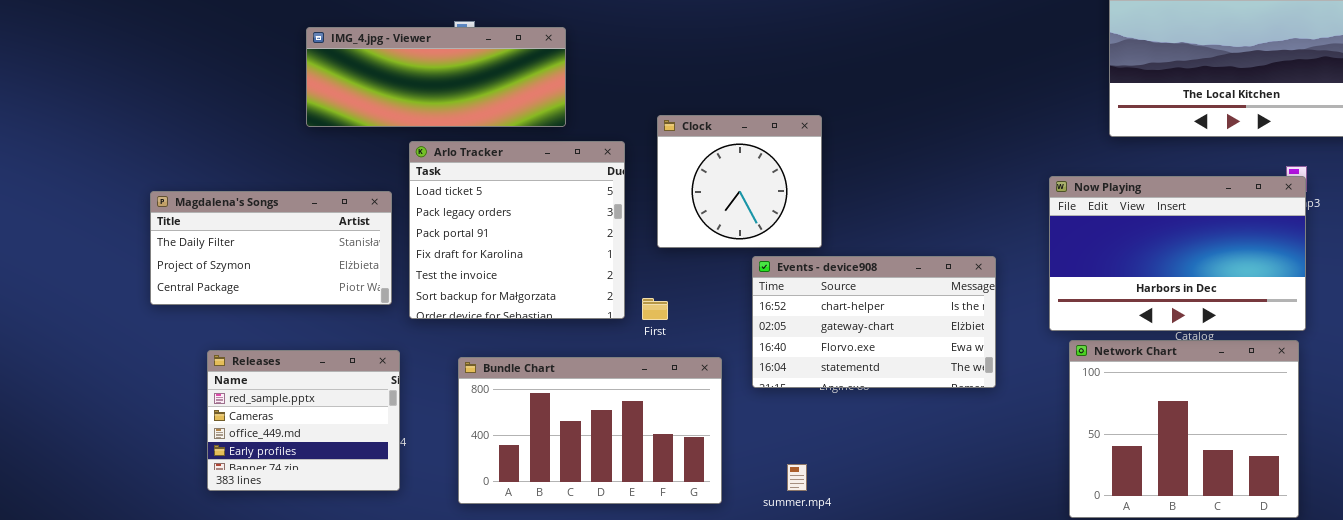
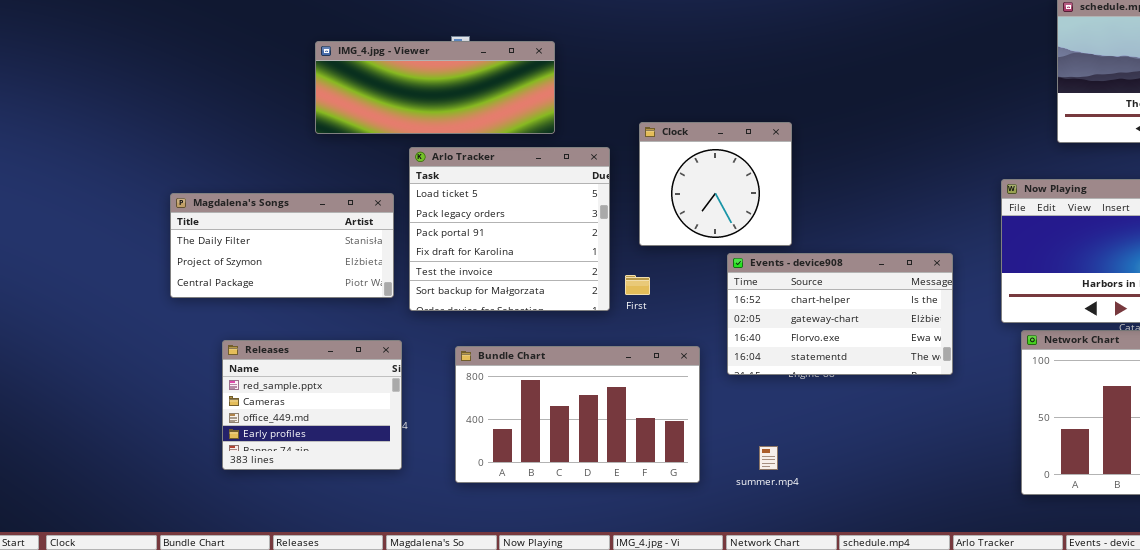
First: [642,298,668,320] -> [625,275,650,295], moved

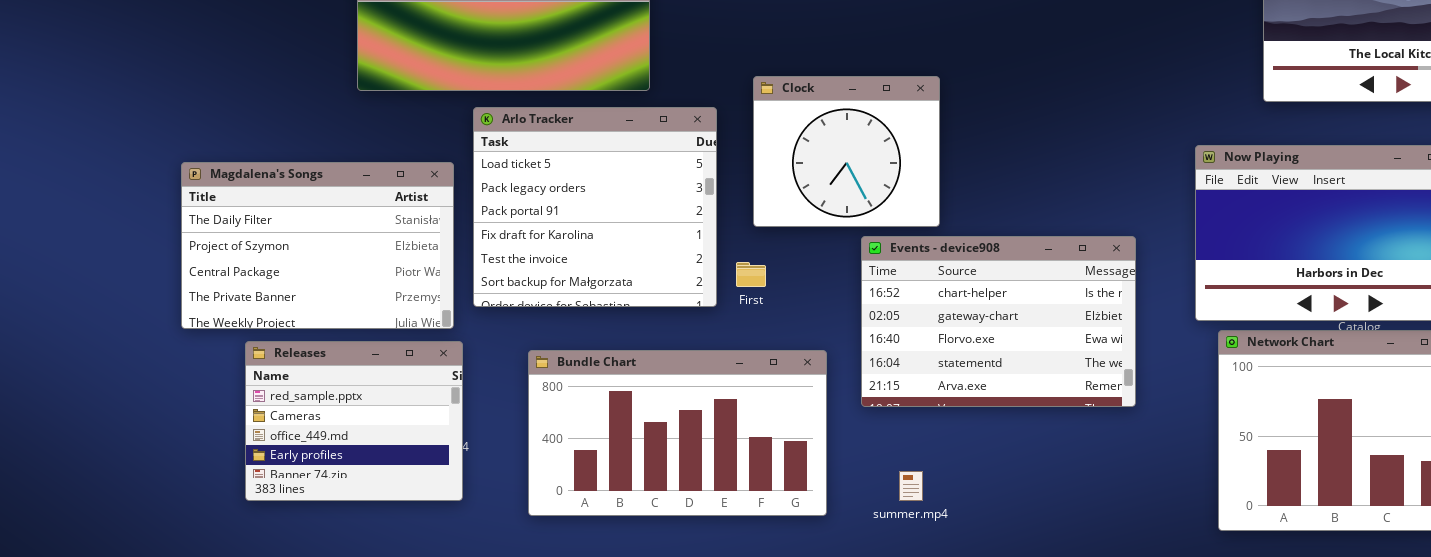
Magdalena's Songs: [170,193,394,298] -> [181,162,454,329], resized
Events - device908: [727,253,953,375] -> [861,236,1136,407], resized

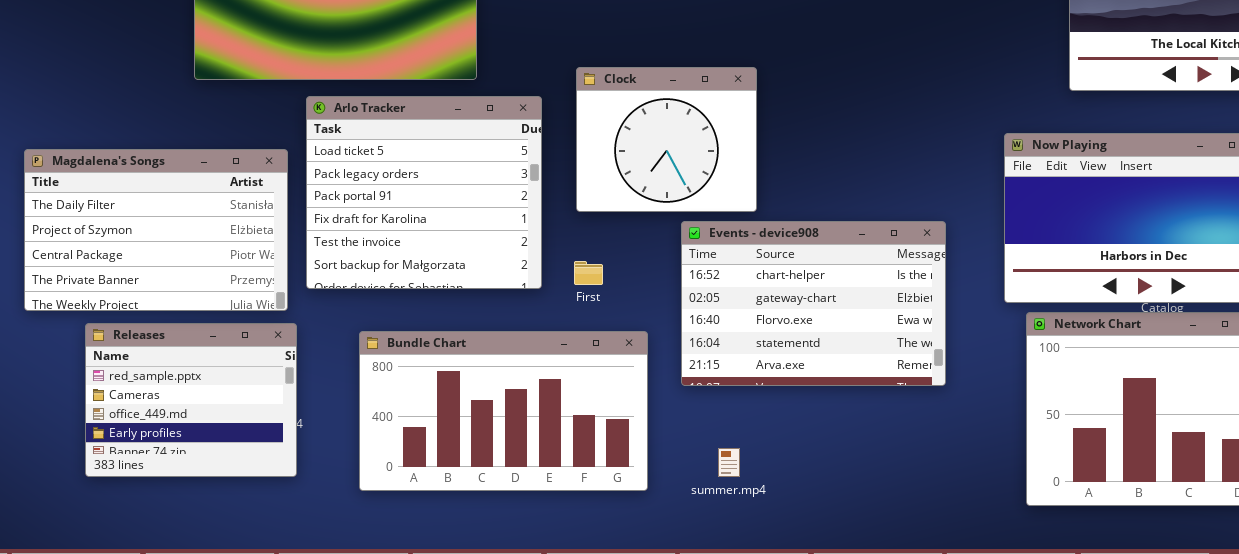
First: [736,262,766,287] -> [574,261,603,285], moved

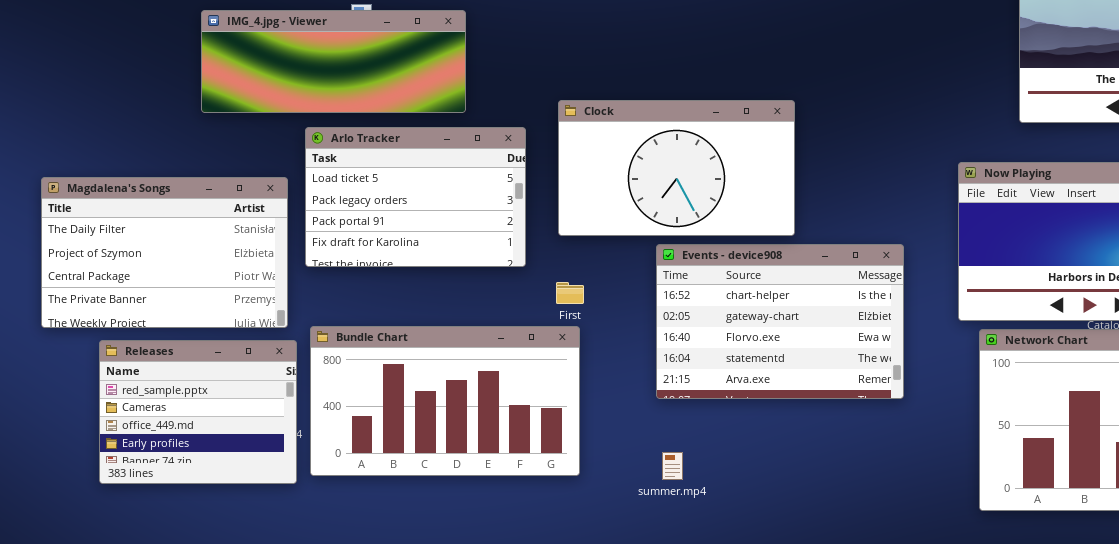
Clock: [576,67,757,212] -> [558,100,795,236], resized
Arlo Tracker: [306,96,542,289] -> [305,127,526,267], resized
Bundle Chart: [359,331,648,491] -> [310,326,580,476], moved
summer.mp4: [718,448,740,477] -> [662,452,683,480], moved

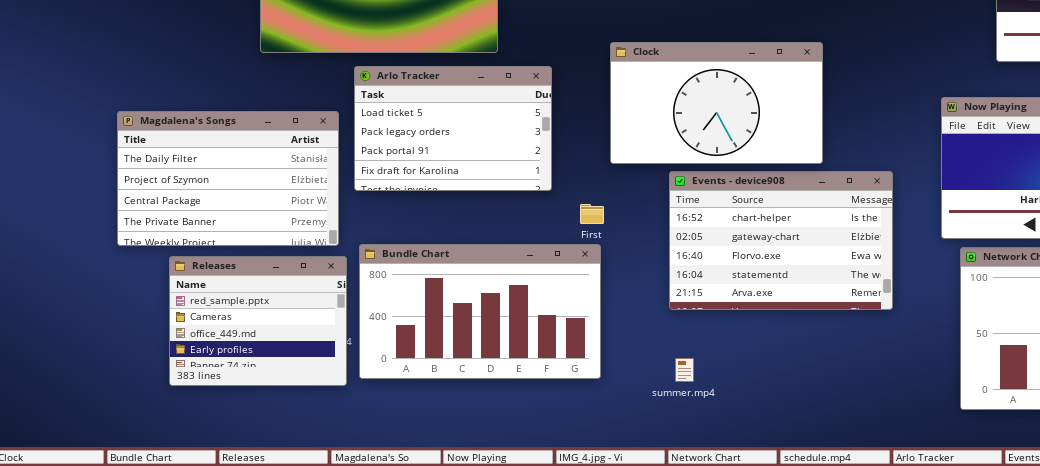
Clock: [558,100,795,236] -> [610,42,823,164], moved

